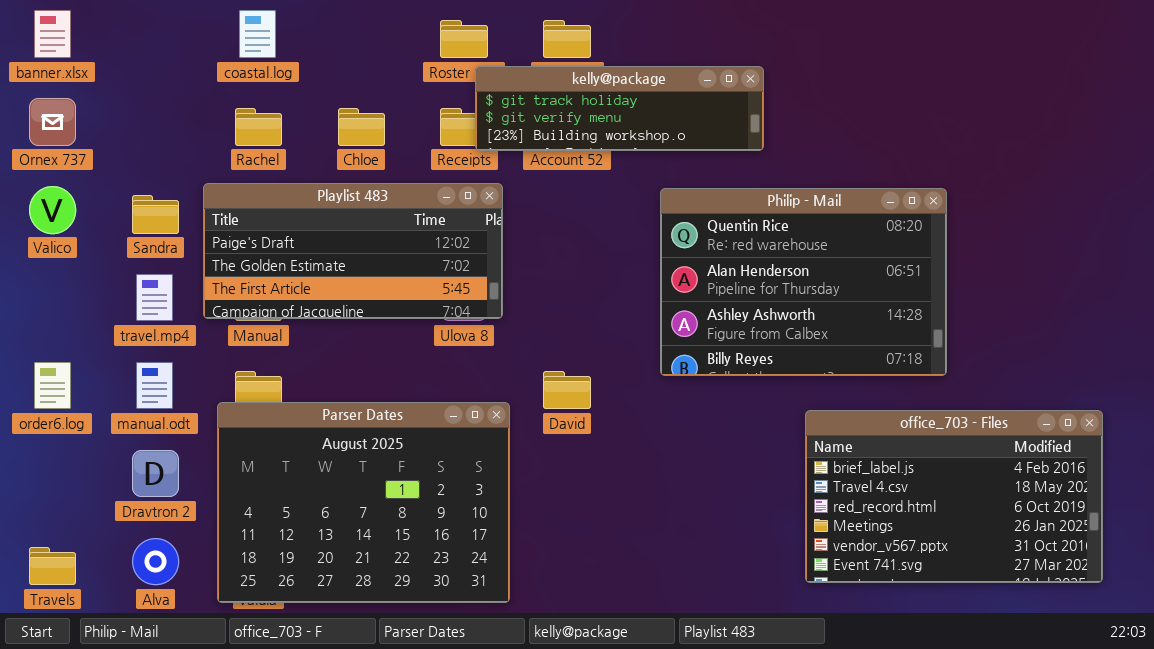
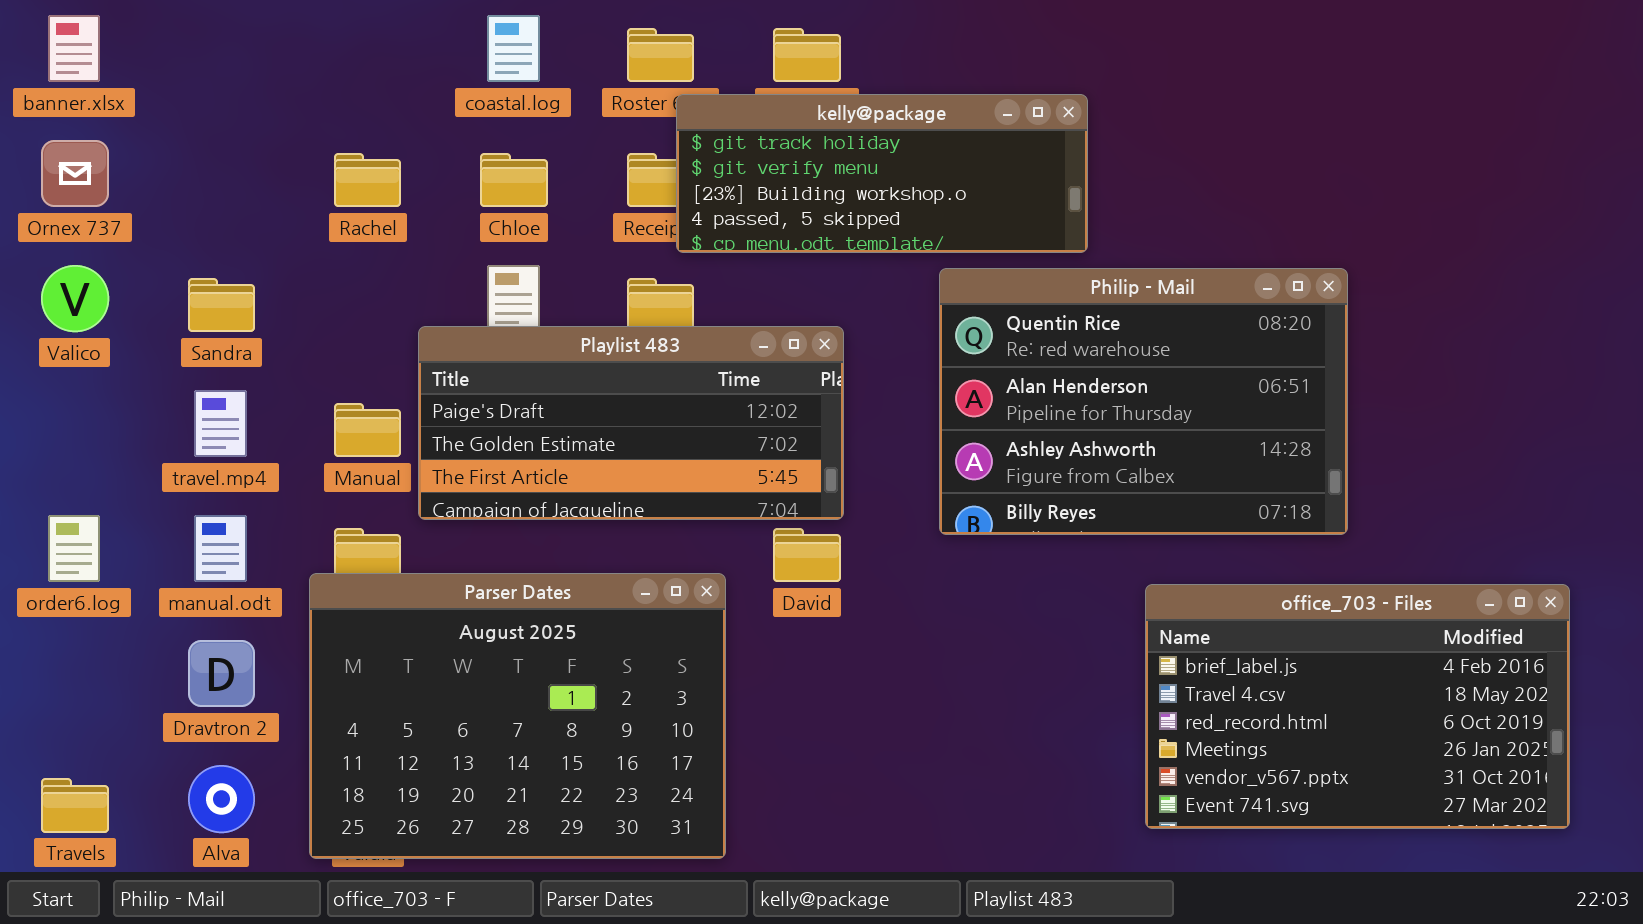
coastal.log: [239,10,276,58] -> [487,15,540,82], moved
kelly@package: [475,66,764,151] -> [676,94,1088,253], resized
Playlist 483: [203,183,503,319] -> [418,326,844,520], moved

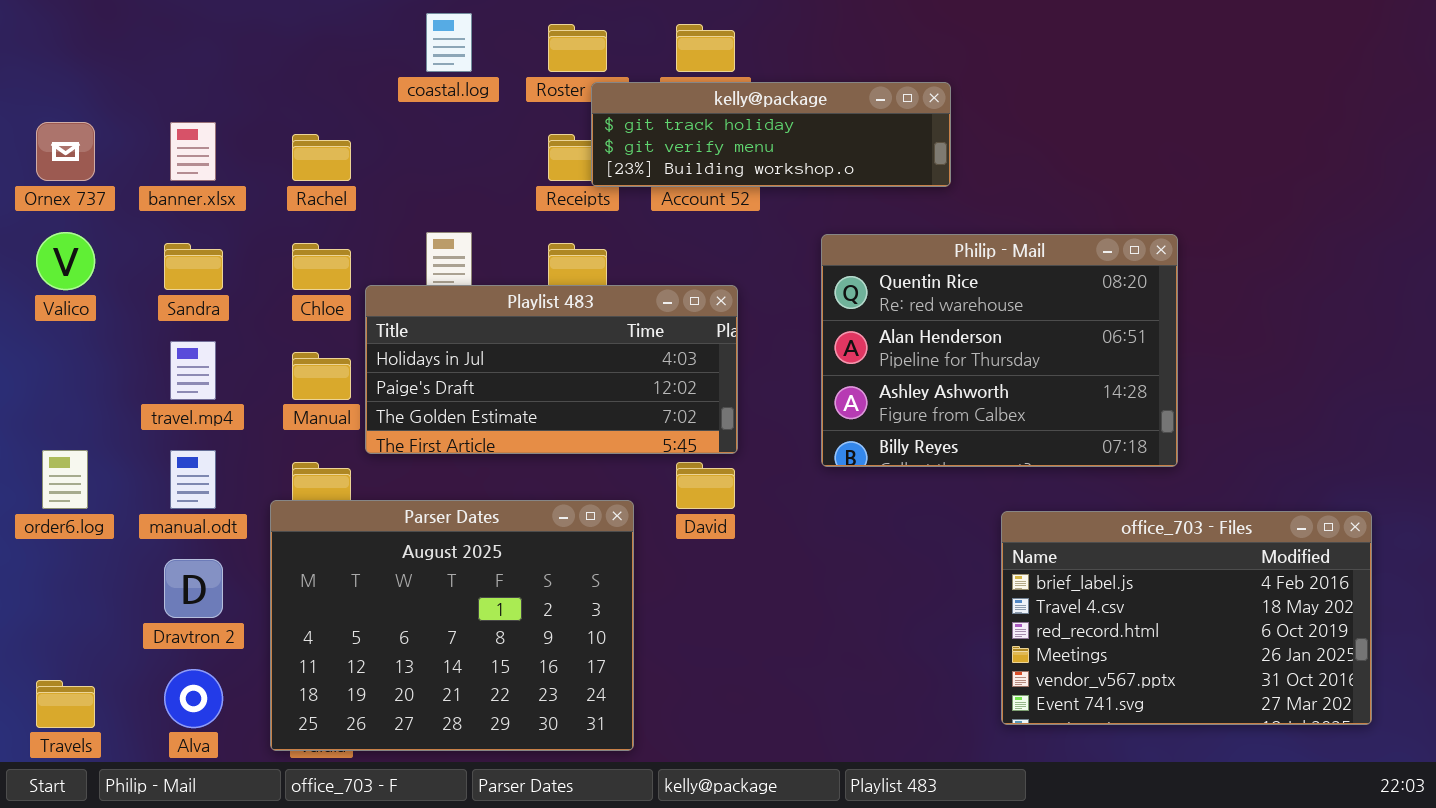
banner.xlsx: [48,15,100,82] -> [170,122,216,181], moved
kelly@package: [676,94,1088,253] -> [591,82,951,187], resized
Chloe: [480,153,548,207] -> [292,243,351,290], moved
Playlist 483: [418,326,844,520] -> [365,285,738,454], scrolled up 1 row

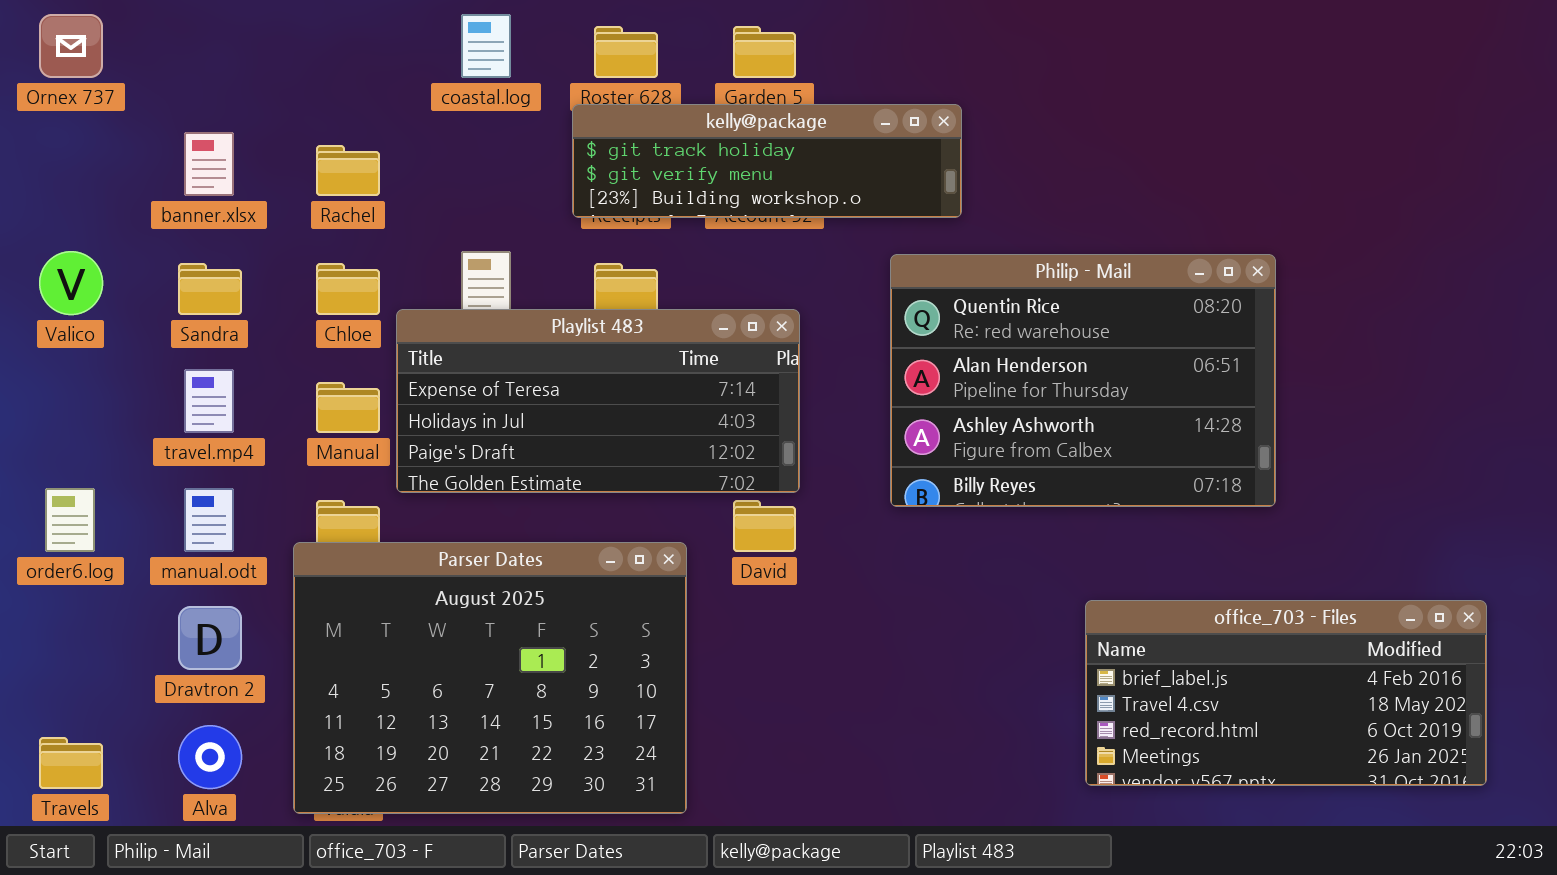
kelly@package: [591,82,951,187] -> [572,104,962,218], moved
Ornex 737: [36,122,95,181] -> [39,14,103,78], moved
Playlist 483: [365,285,738,454] -> [396,309,800,493], scrolled up 1 row
office_703 - Files: [1001,511,1372,725] -> [1085,600,1487,786], resized

